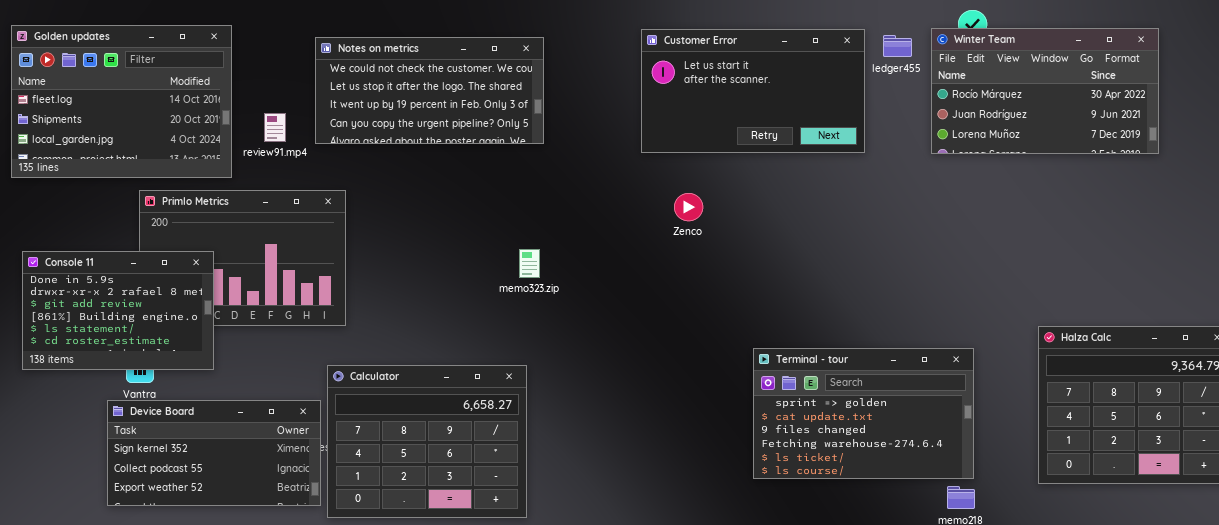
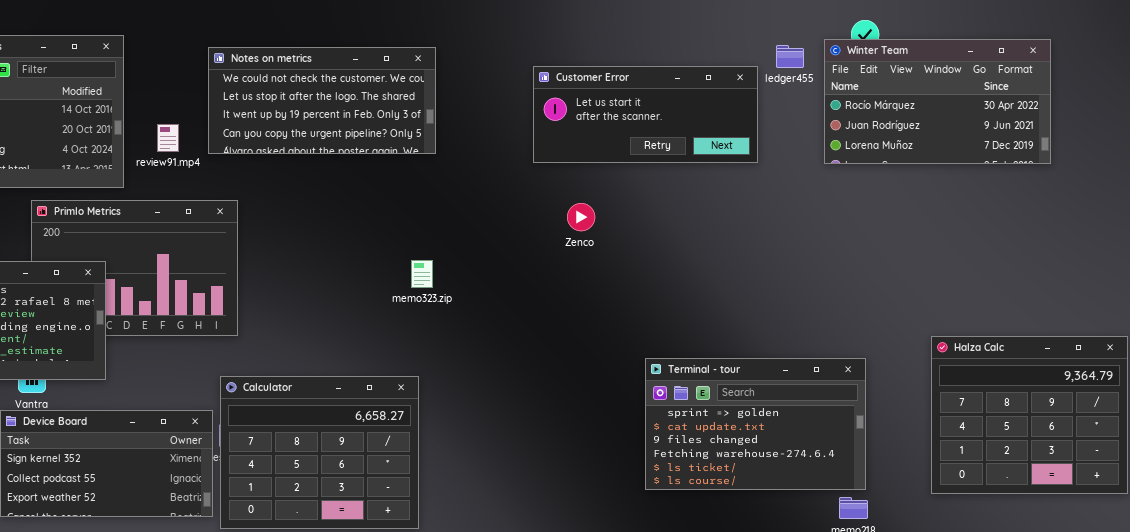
Customer Error: [641,29,865,153] -> [533,66,758,163], resized

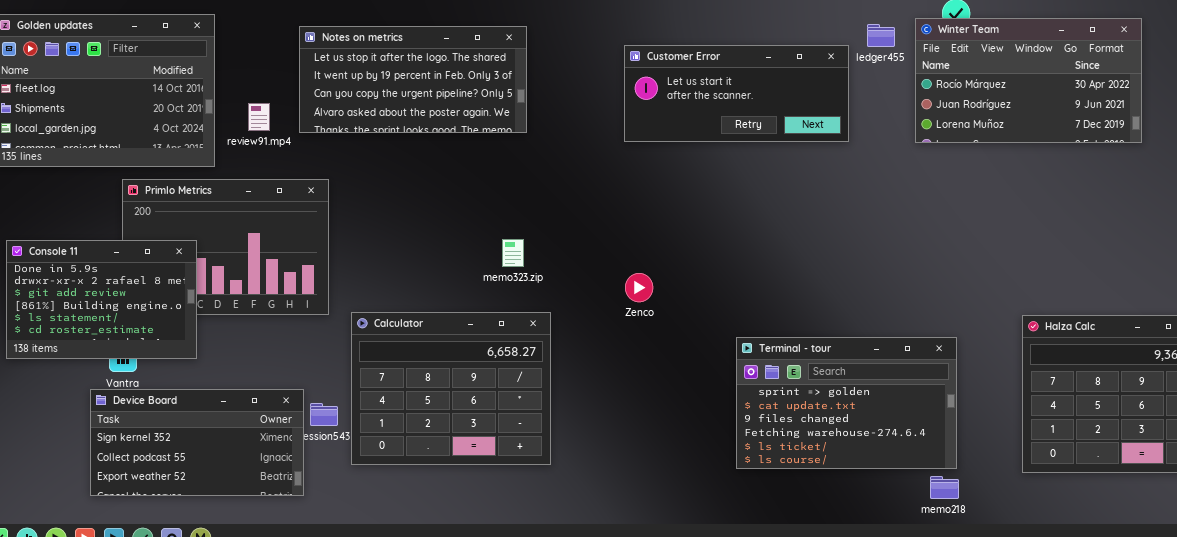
Notes on metrics: [208,47,436,154] -> [299,26,527,133], scrolled down 1 row
Zenco: [567,203,595,231] -> [625,273,653,302], moved
Calculator: [220,376,419,529] -> [351,312,551,465], moved

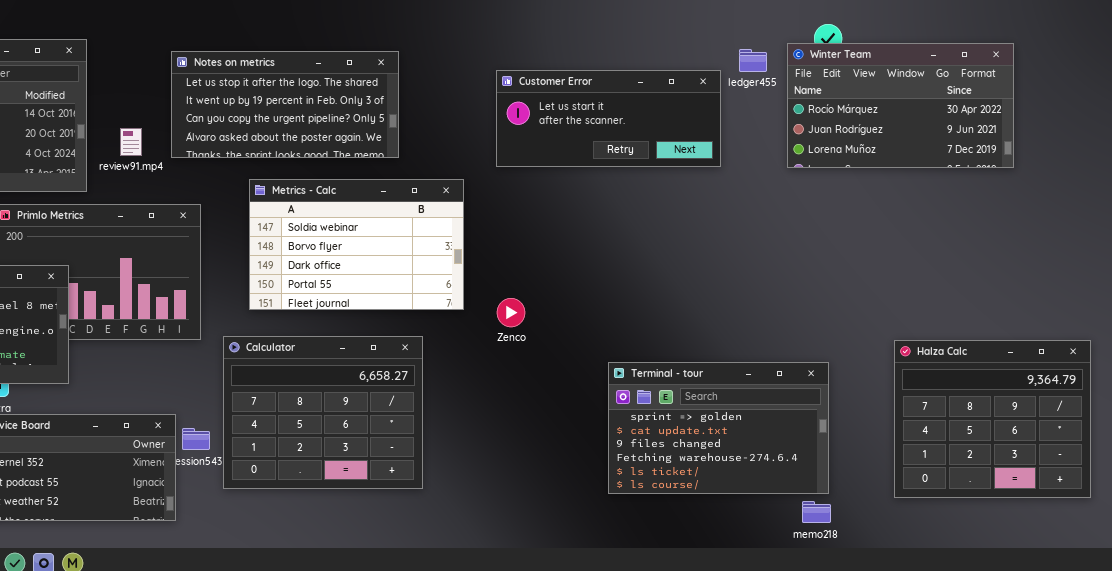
Metrics - Calc: none -> [249,179,464,310], opened

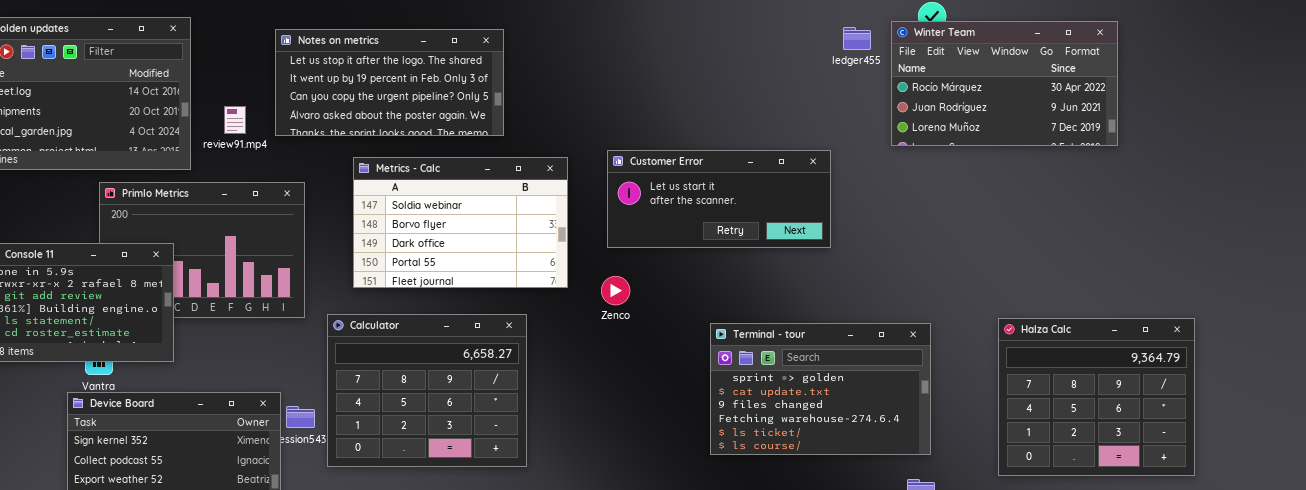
Customer Error: [496,70,721,167] -> [607,150,831,248], moved
Terminal - tour: [608,362,829,494] -> [710,323,931,455], moved

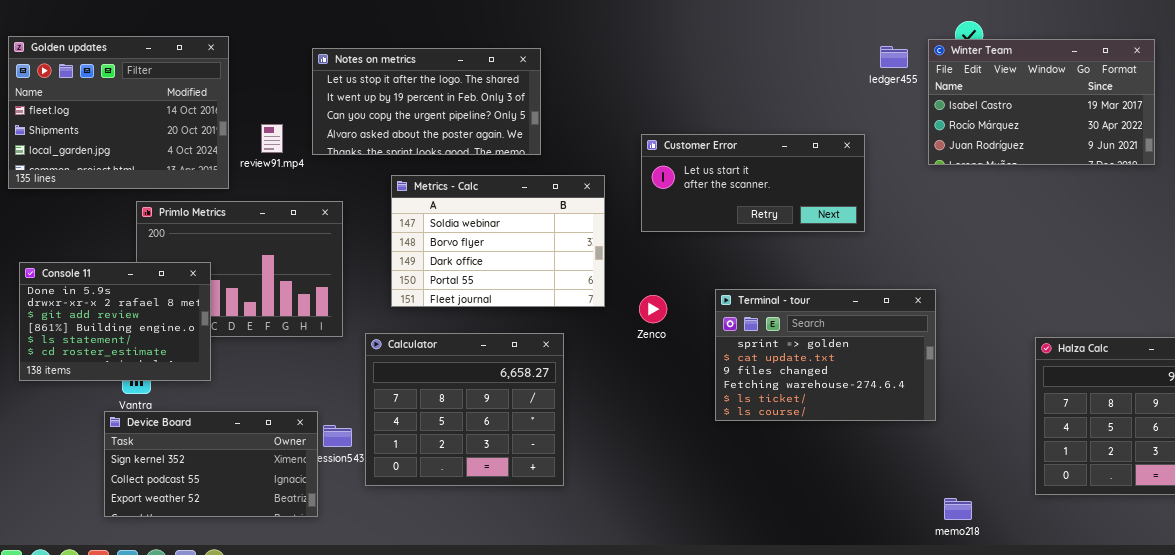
Winter Team: [891,21,1118,146] -> [928,39,1155,165], scrolled up 1 row
Customer Error: [607,150,831,248] -> [641,134,865,232], moved
Terminal - tour: [710,323,931,455] -> [715,289,936,421], moved

